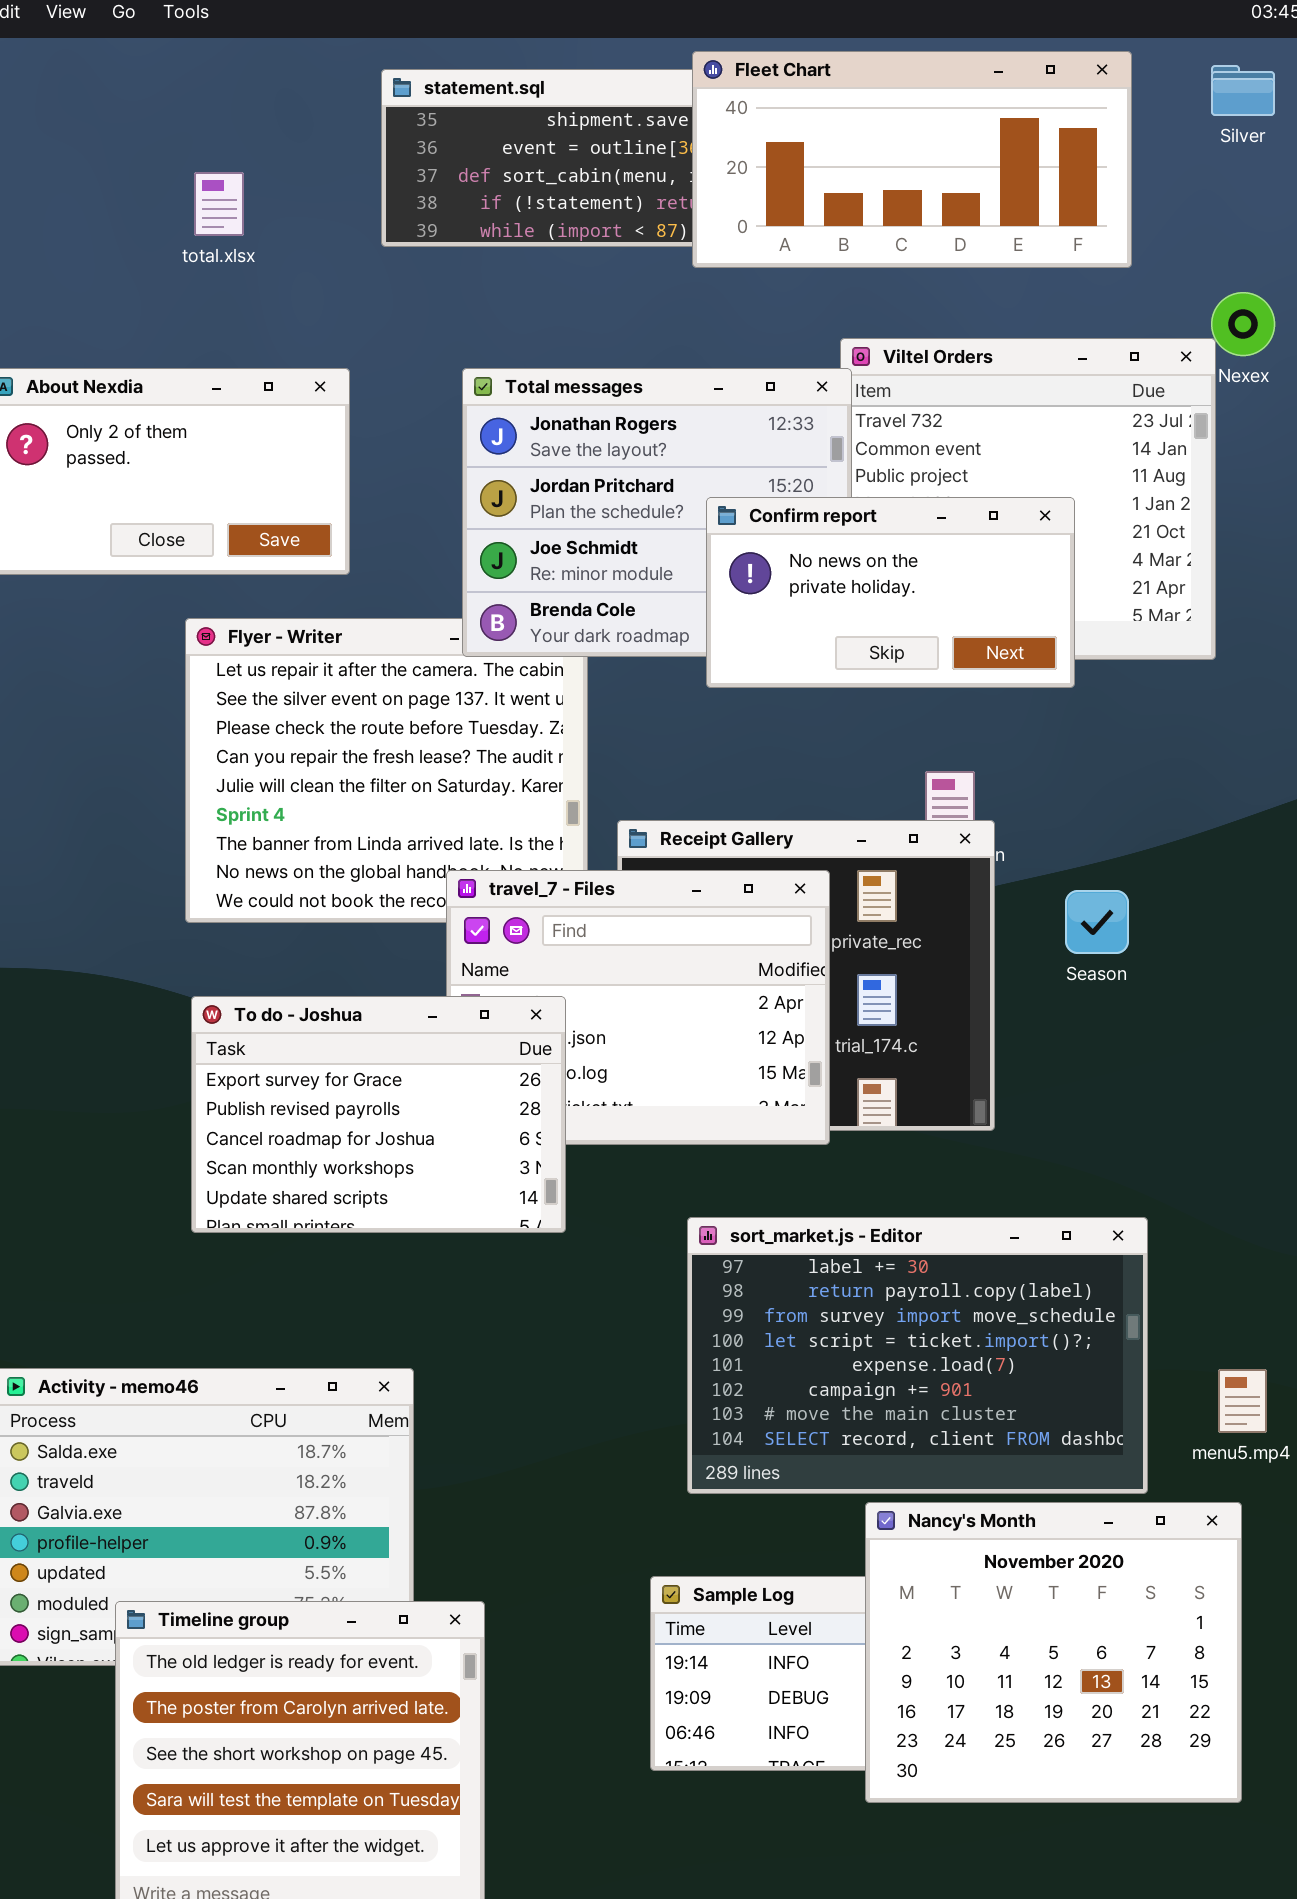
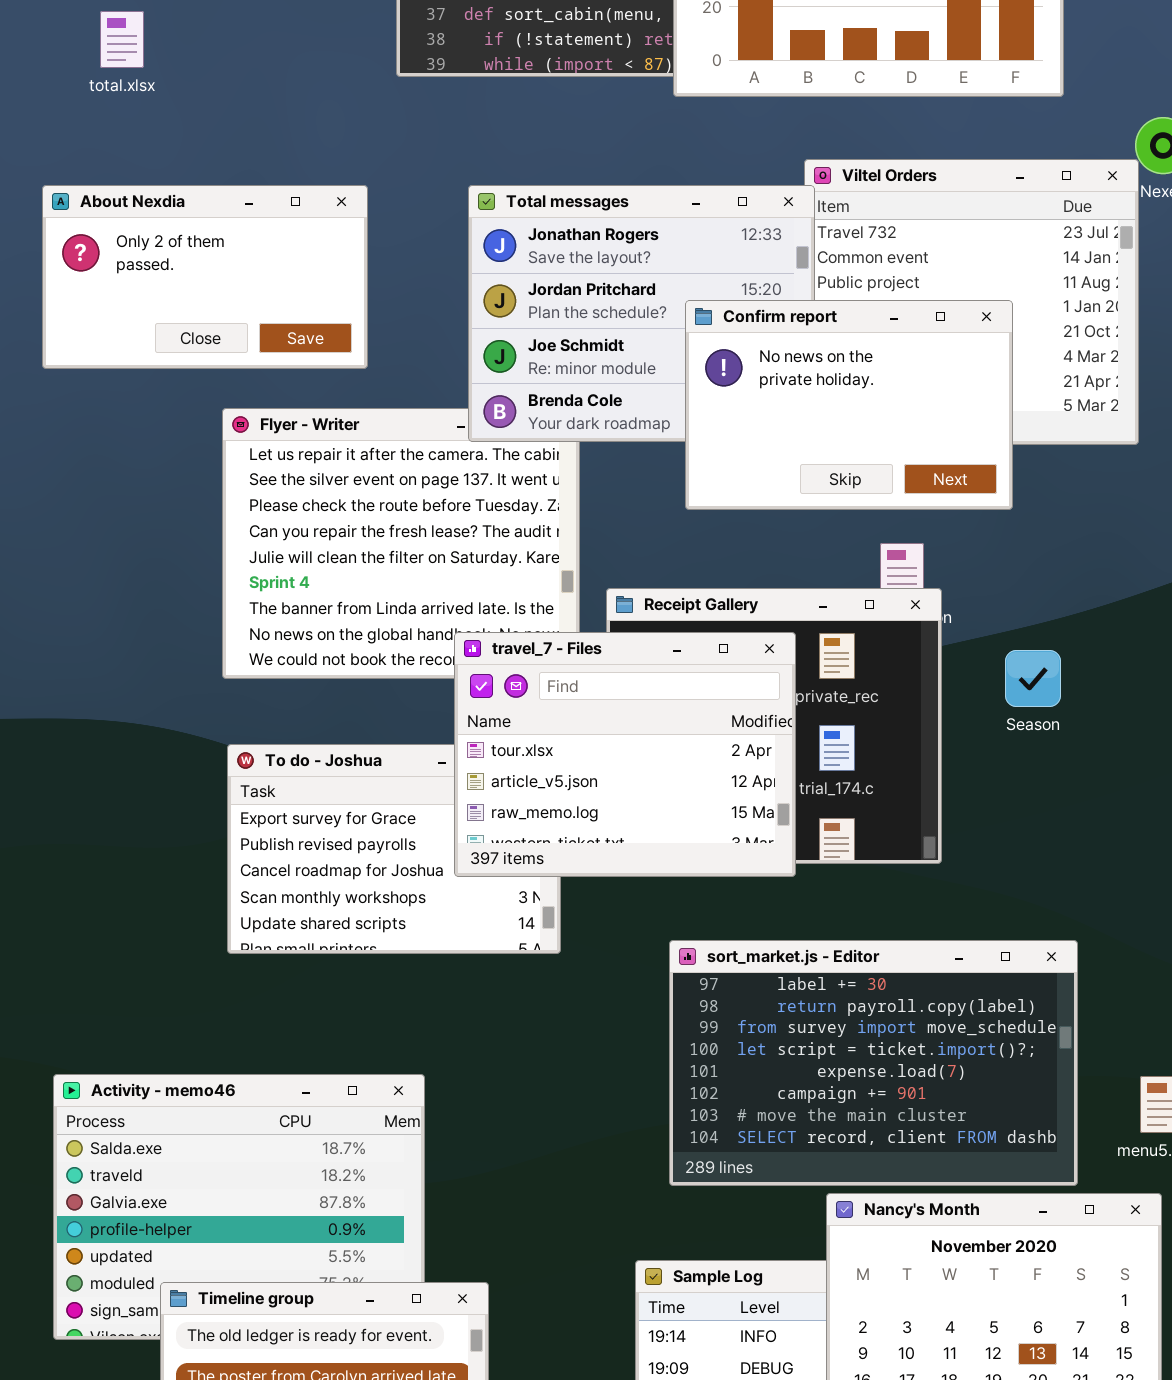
total.xlsx: [194,172,244,236] -> [100,11,144,68], moved
Confirm report: [706,497,1075,688] -> [685,300,1013,510], resized
travel_7 - Files: [446,870,830,1145] -> [454,632,796,877], raised

